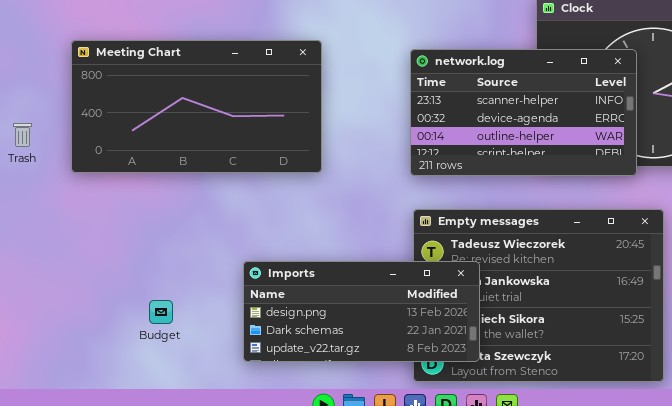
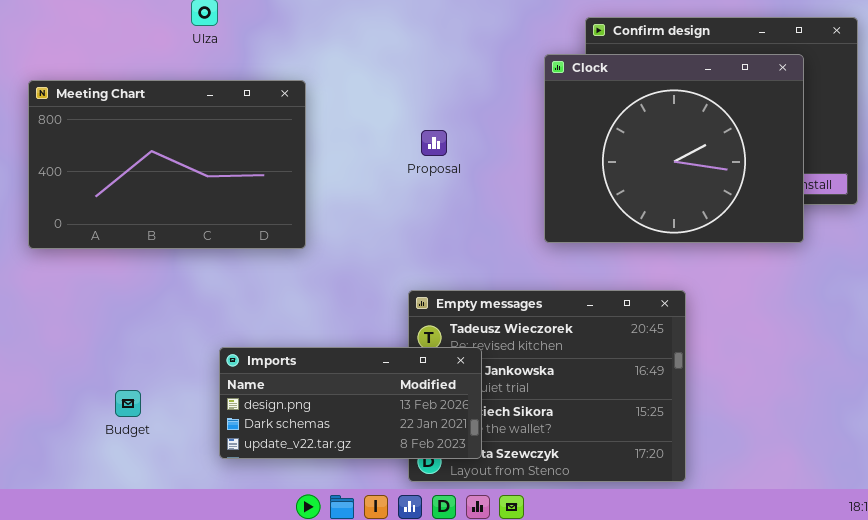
Meeting Chart: [71,40,322,173] -> [28,80,306,249], resized
network.log: [410,49,637,176] -> none, closed

